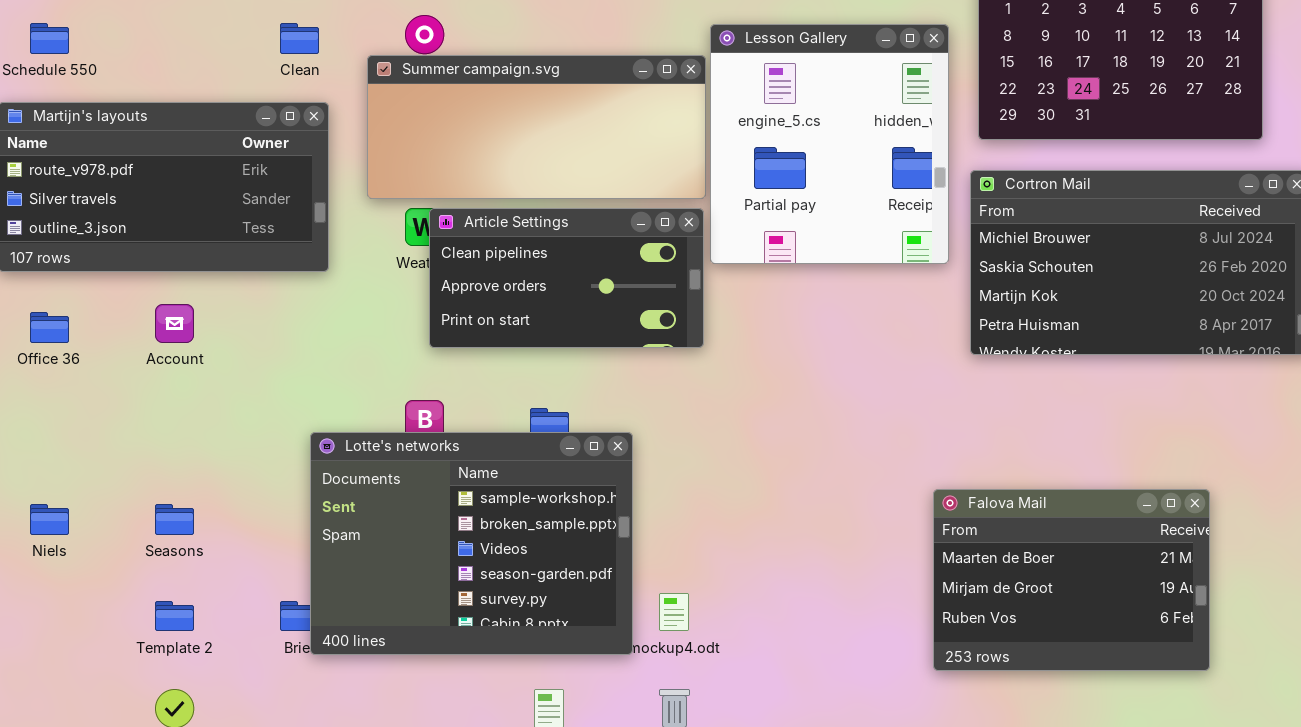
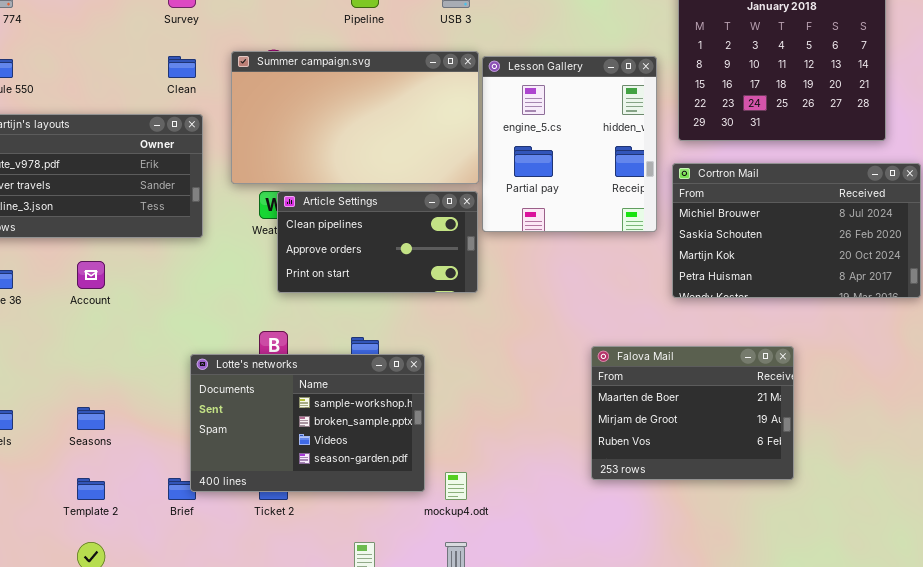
Summer campaign.svg: [367,55,706,199] -> [231,51,479,184], resized
Lotte's networks: [310,432,633,655] -> [190,354,425,492], resized
Falova Mail: [933,489,1210,671] -> [591,346,794,480], moved

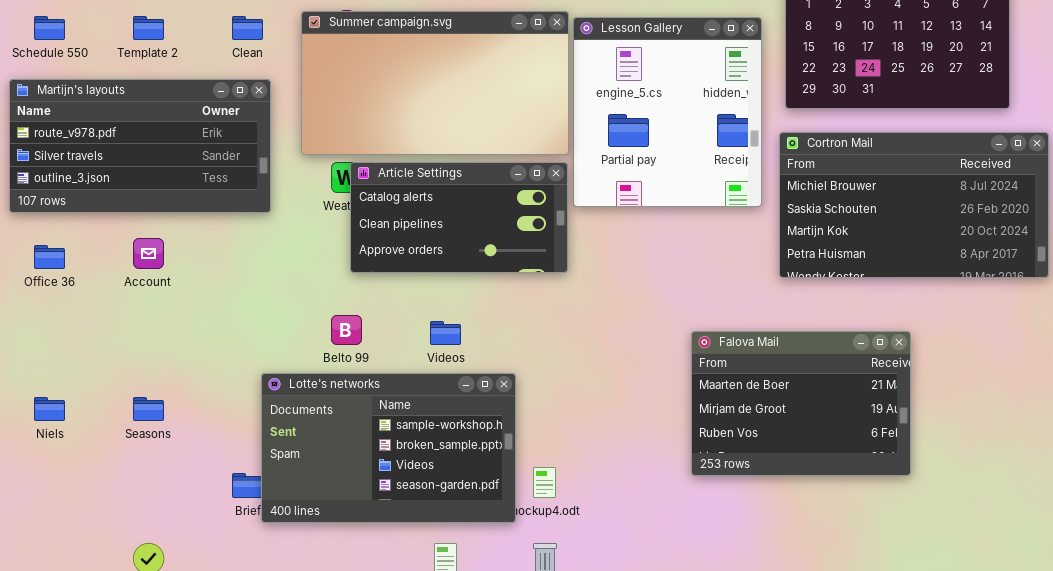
Article Settings: [277,191,478,293] -> [350,162,568,273], scrolled up 1 row
Lotte's networks: [190,354,425,492] -> [261,373,516,523], moved
Template 2: [77,478,105,500] -> [133,16,164,40], moved

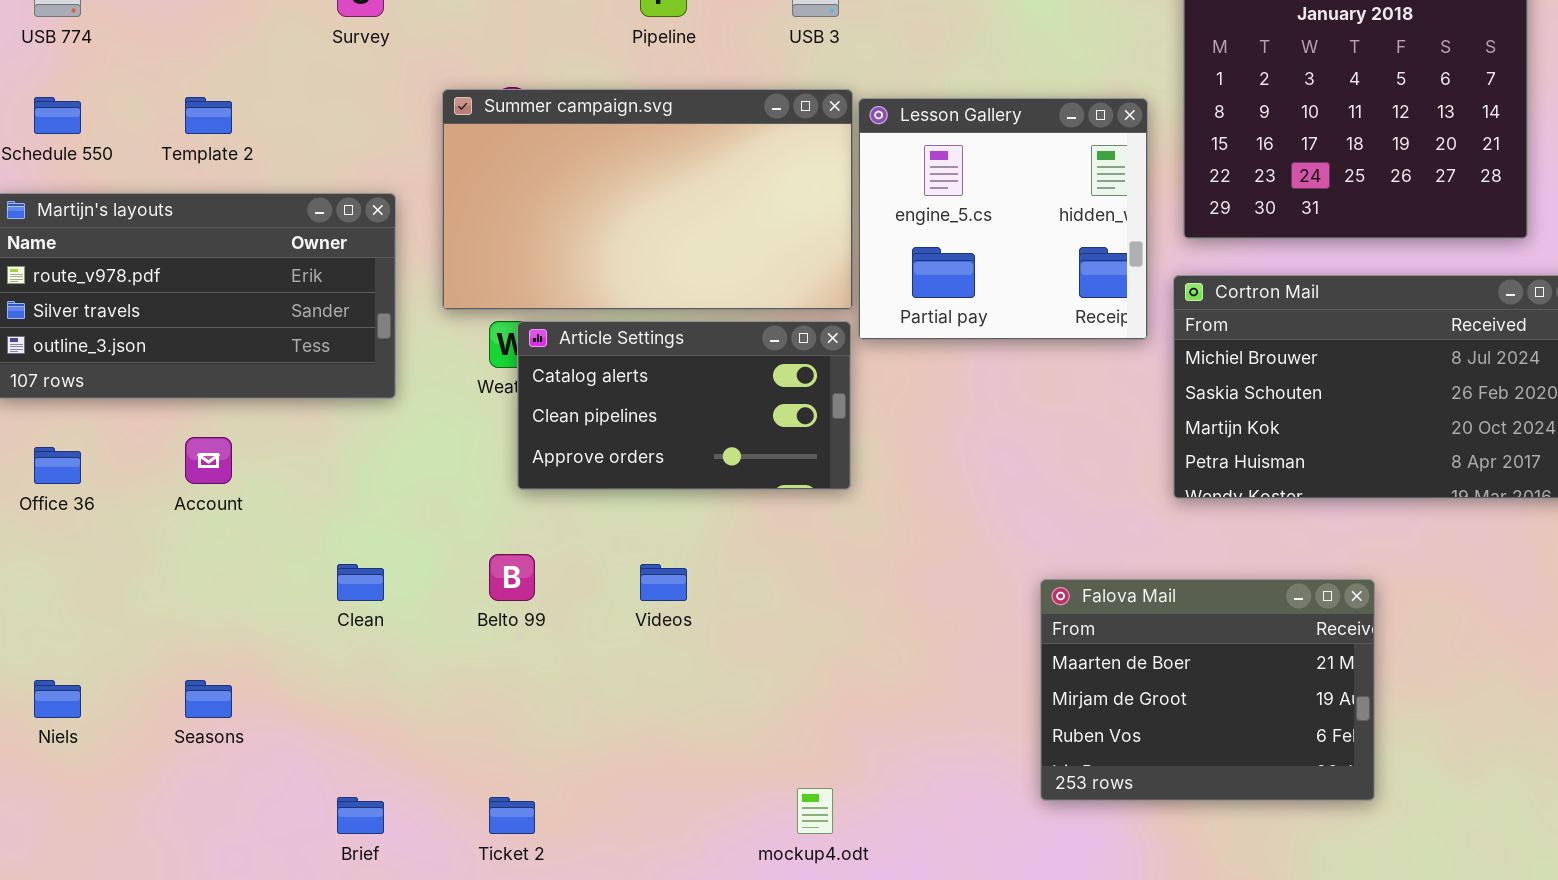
Clean: [232,16,263,40] -> [337,564,384,601], moved
Lesson Gallery: [573,17,762,207] -> [858,98,1148,340], resized
Lotte's networks: [261,373,516,523] -> none, closed

